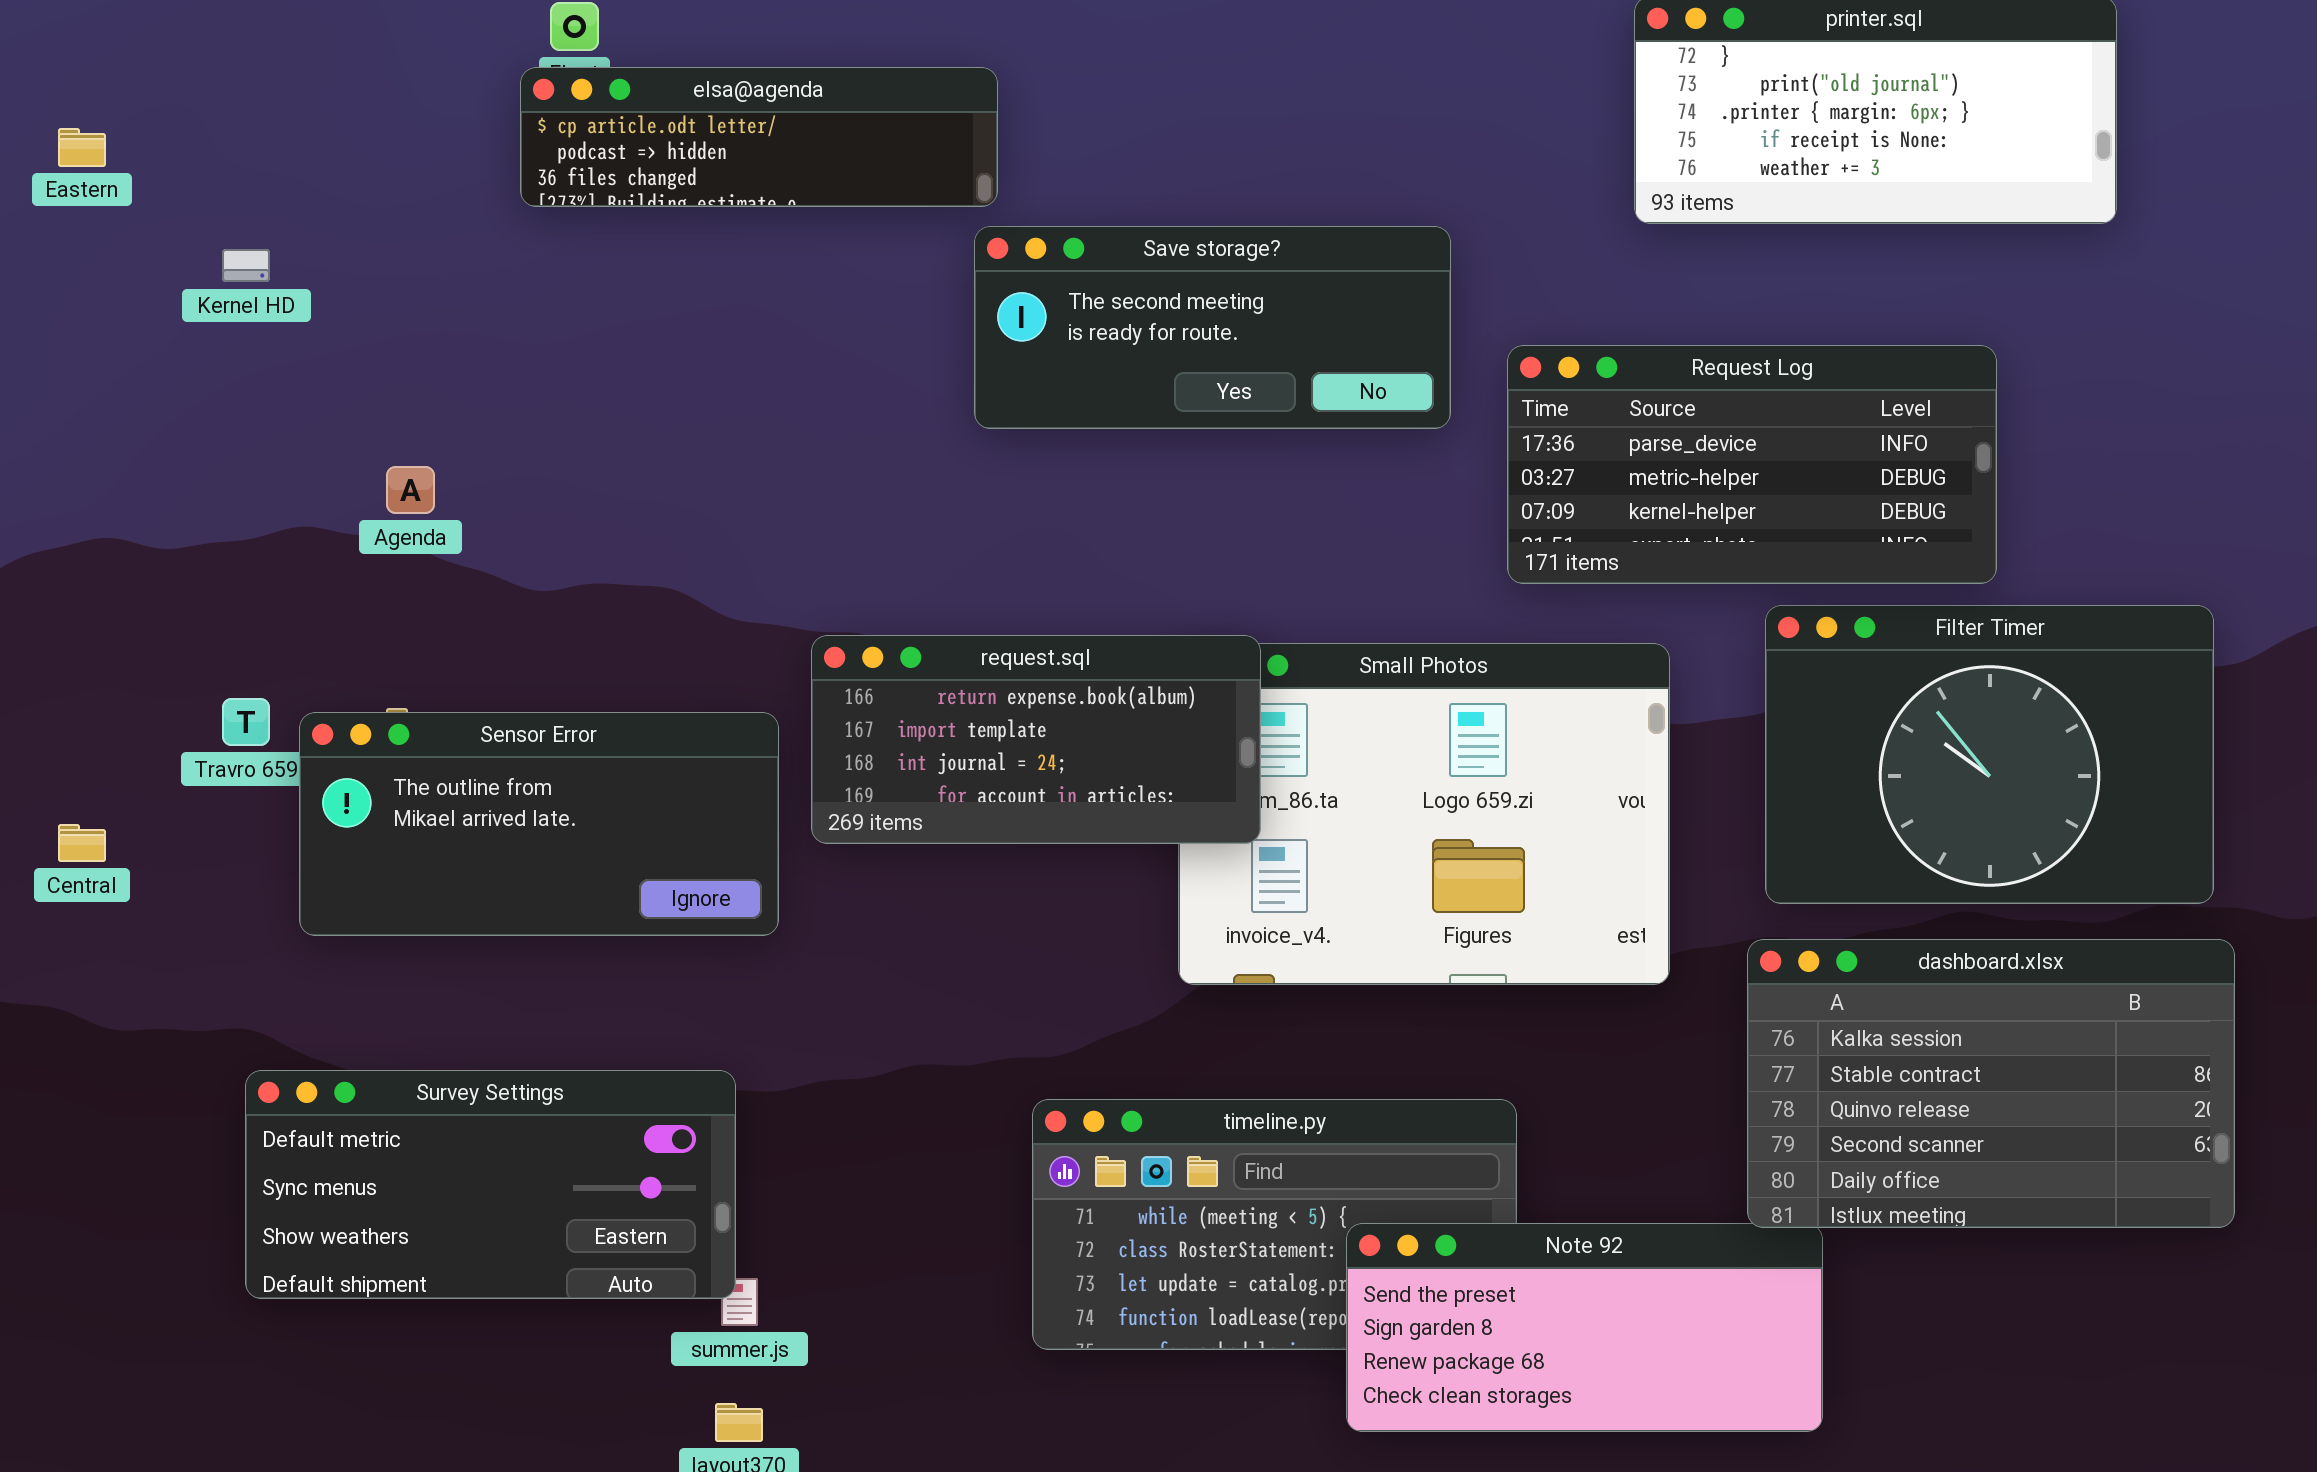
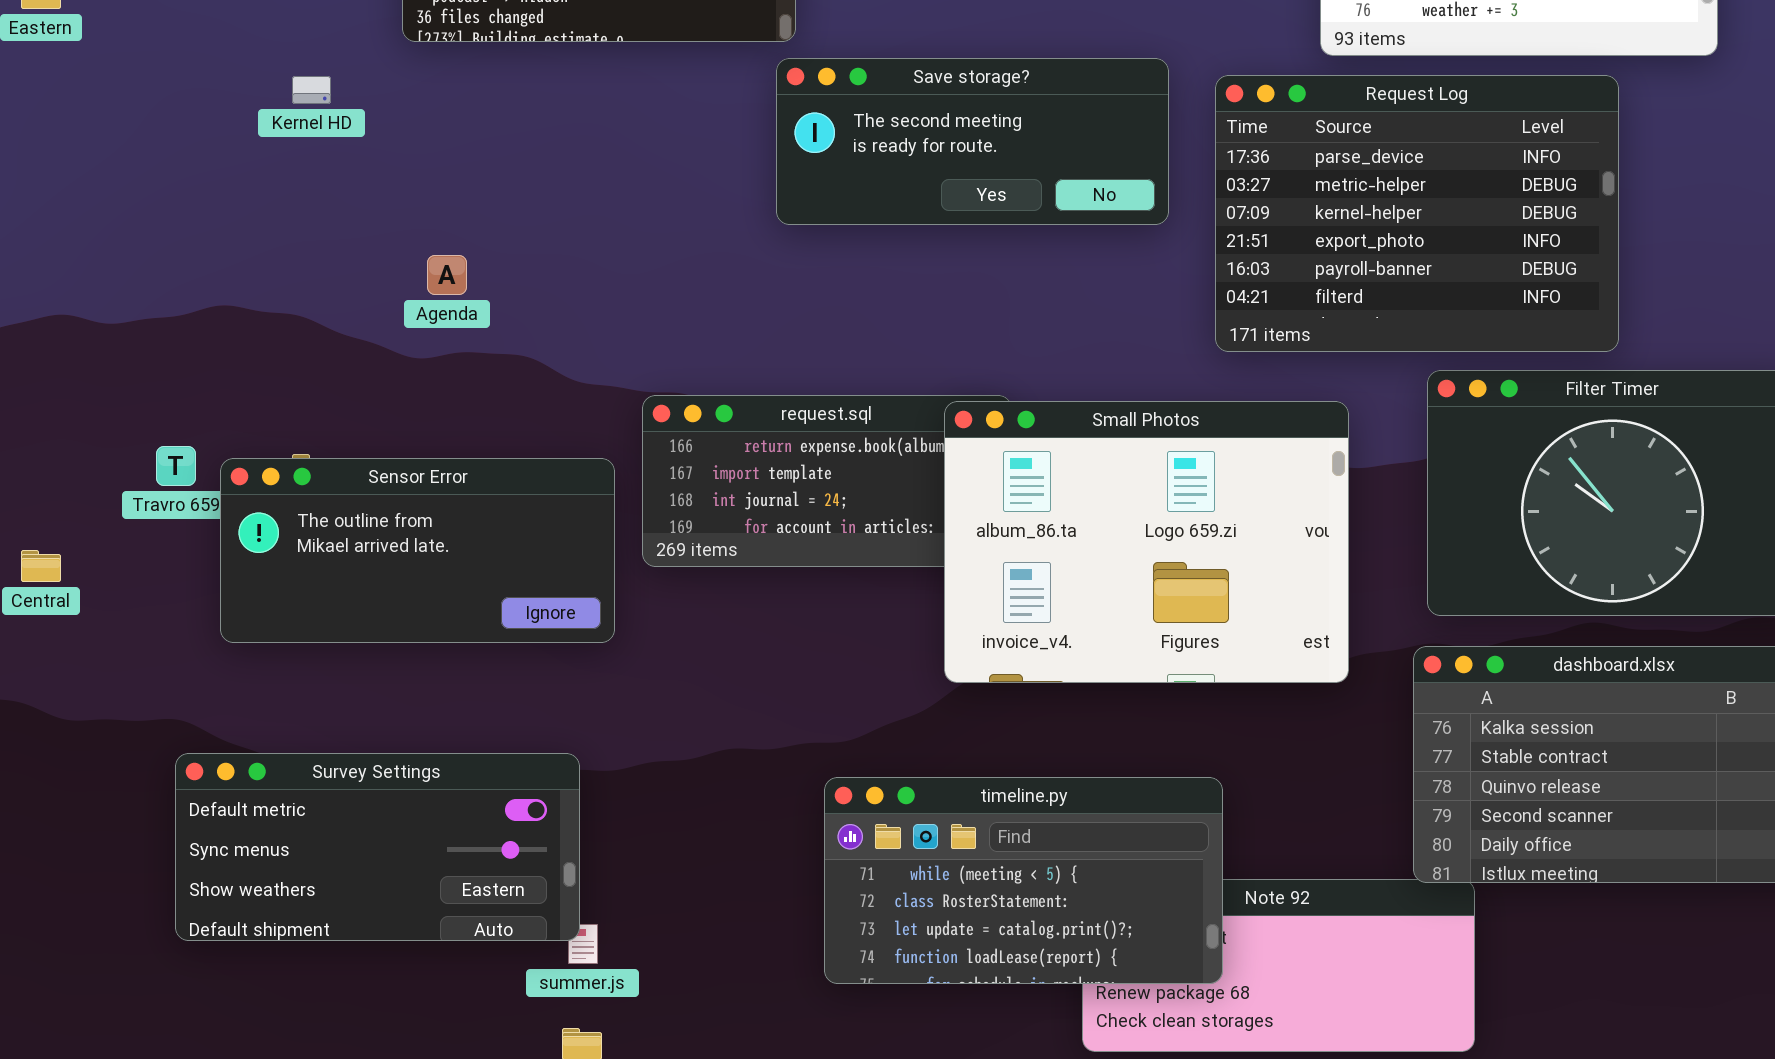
Kernel HD: [222,249,270,282] -> [292,76,331,104], moved
Request Log: [1507,345,1997,584] -> [1215,75,1619,352], resized
Agenda: [386,466,435,514] -> [427,255,467,295], moved
Small Photos: [1178,643,1670,985] -> [944,401,1349,683], raised
timeline.py: [1032,1099,1517,1350] -> [824,777,1223,984], raised

